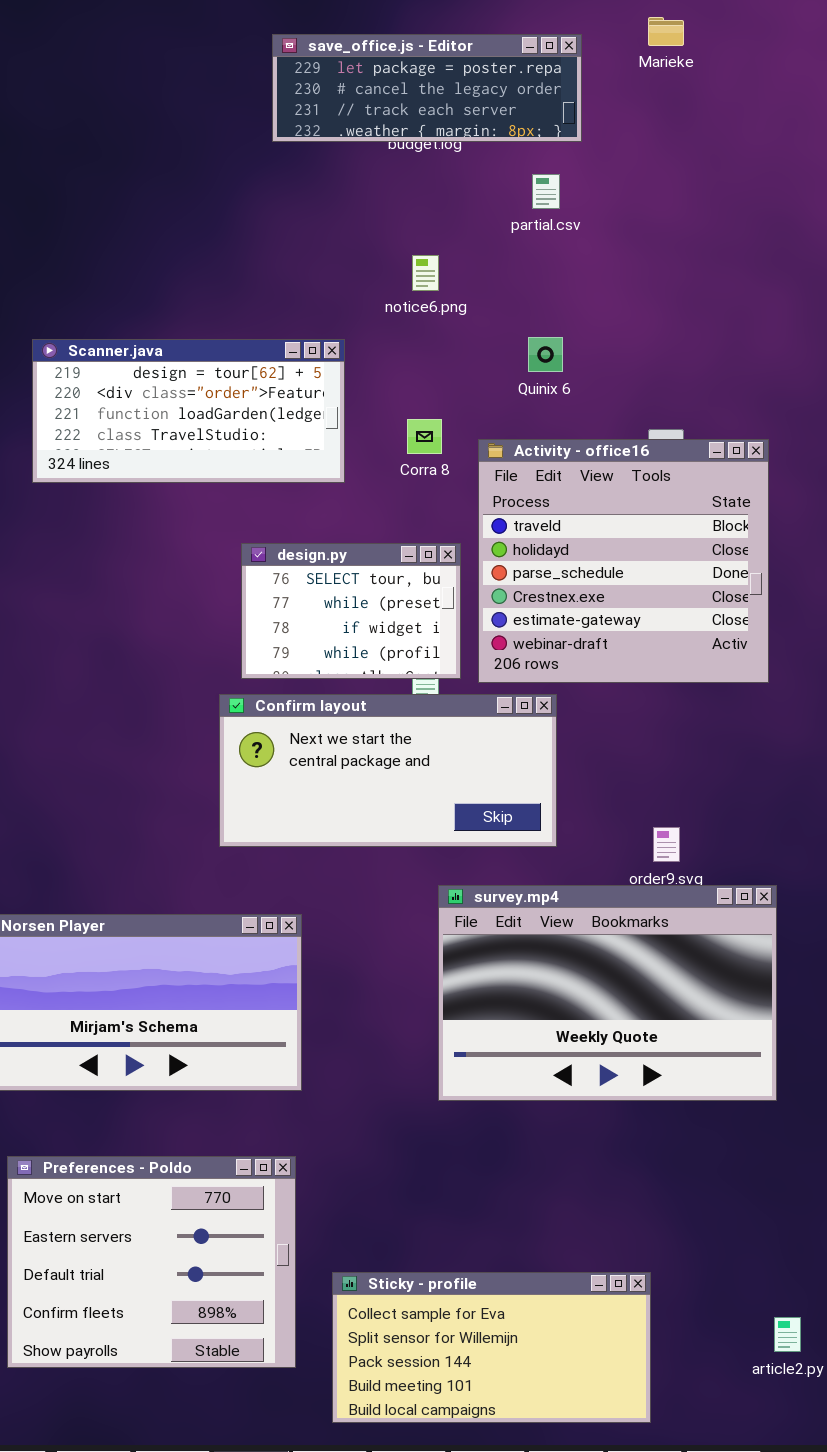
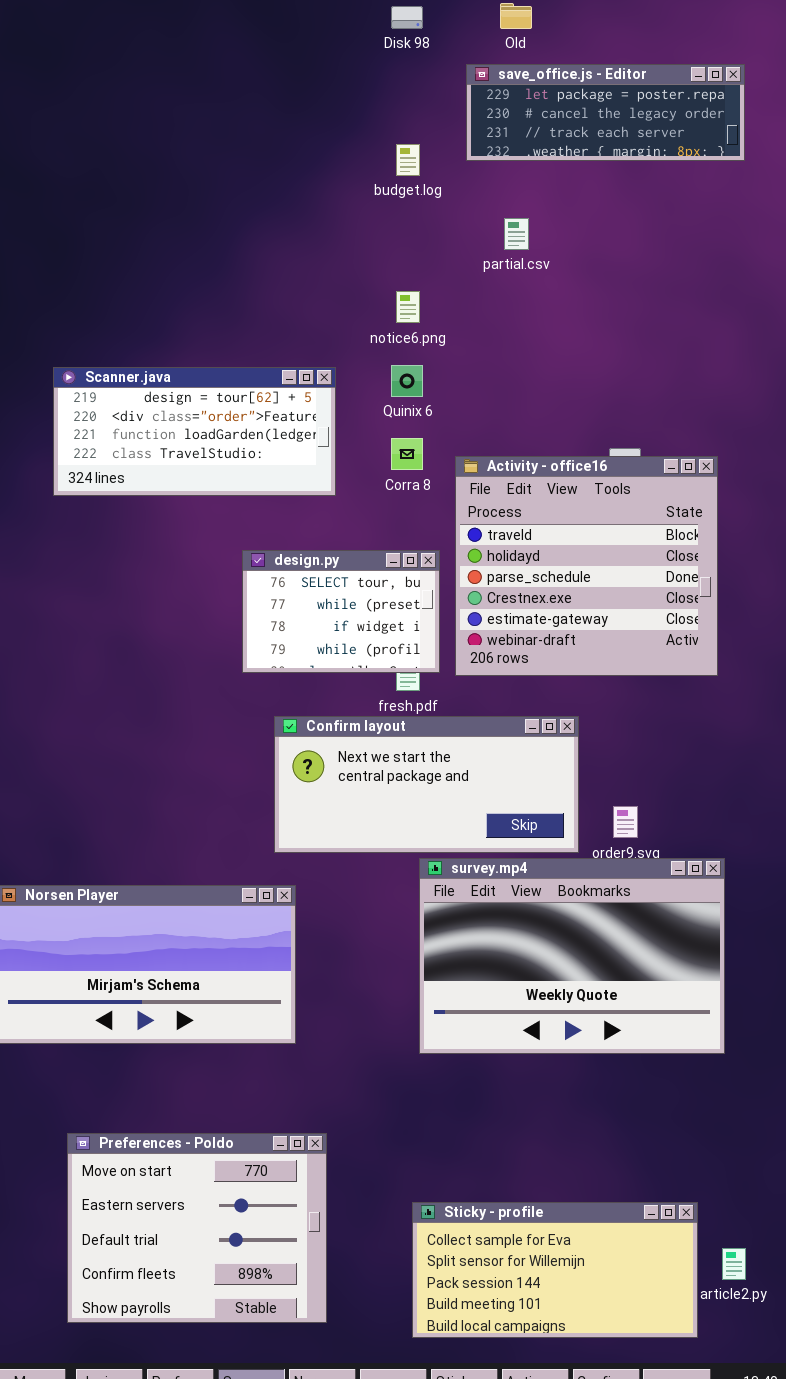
save_office.js - Editor: [272,34,582,142] -> [466,64,745,161], moved
Quinix 6: [528,337,563,372] -> [391,365,423,397], moved
Confirm layout: [219,694,557,847] -> [274,716,579,853], moved
Preferences - Poldo: [7,1156,296,1368] -> [67,1133,327,1323], moved
Sticky - profile: [332,1272,651,1423] -> [412,1202,698,1338], moved

